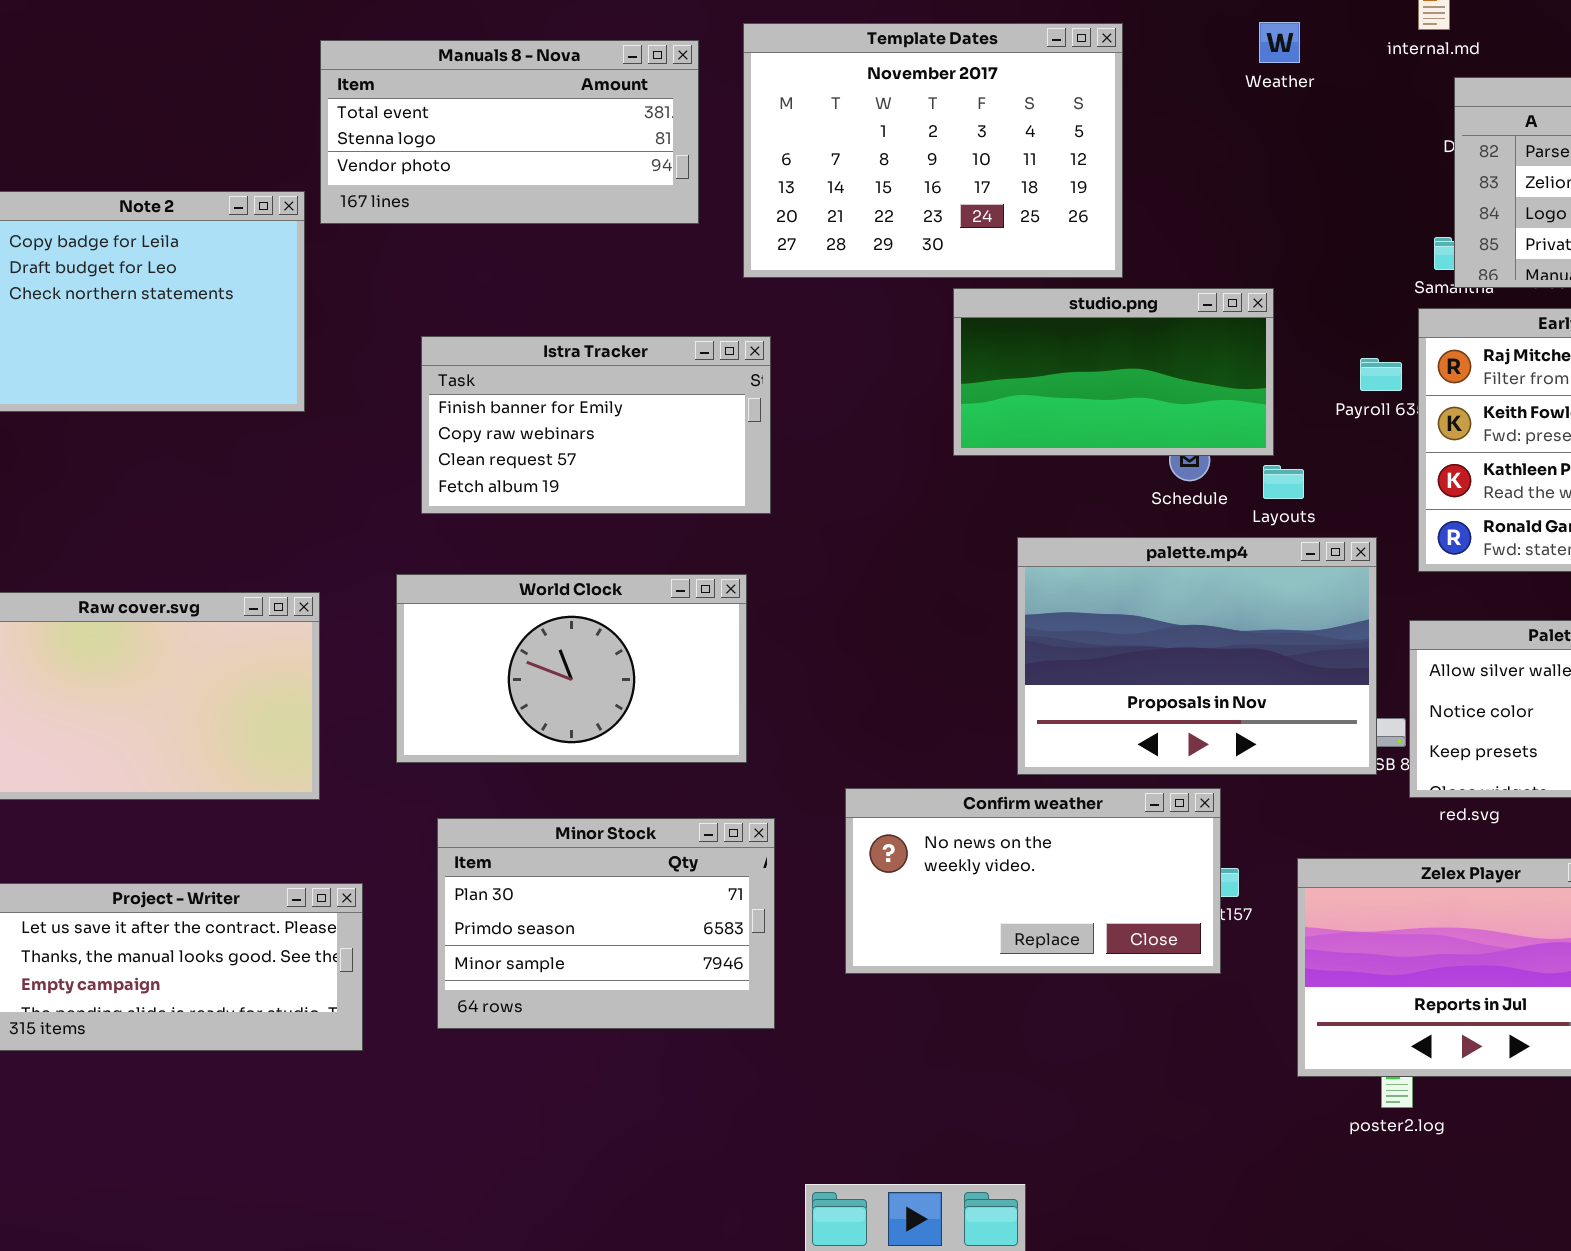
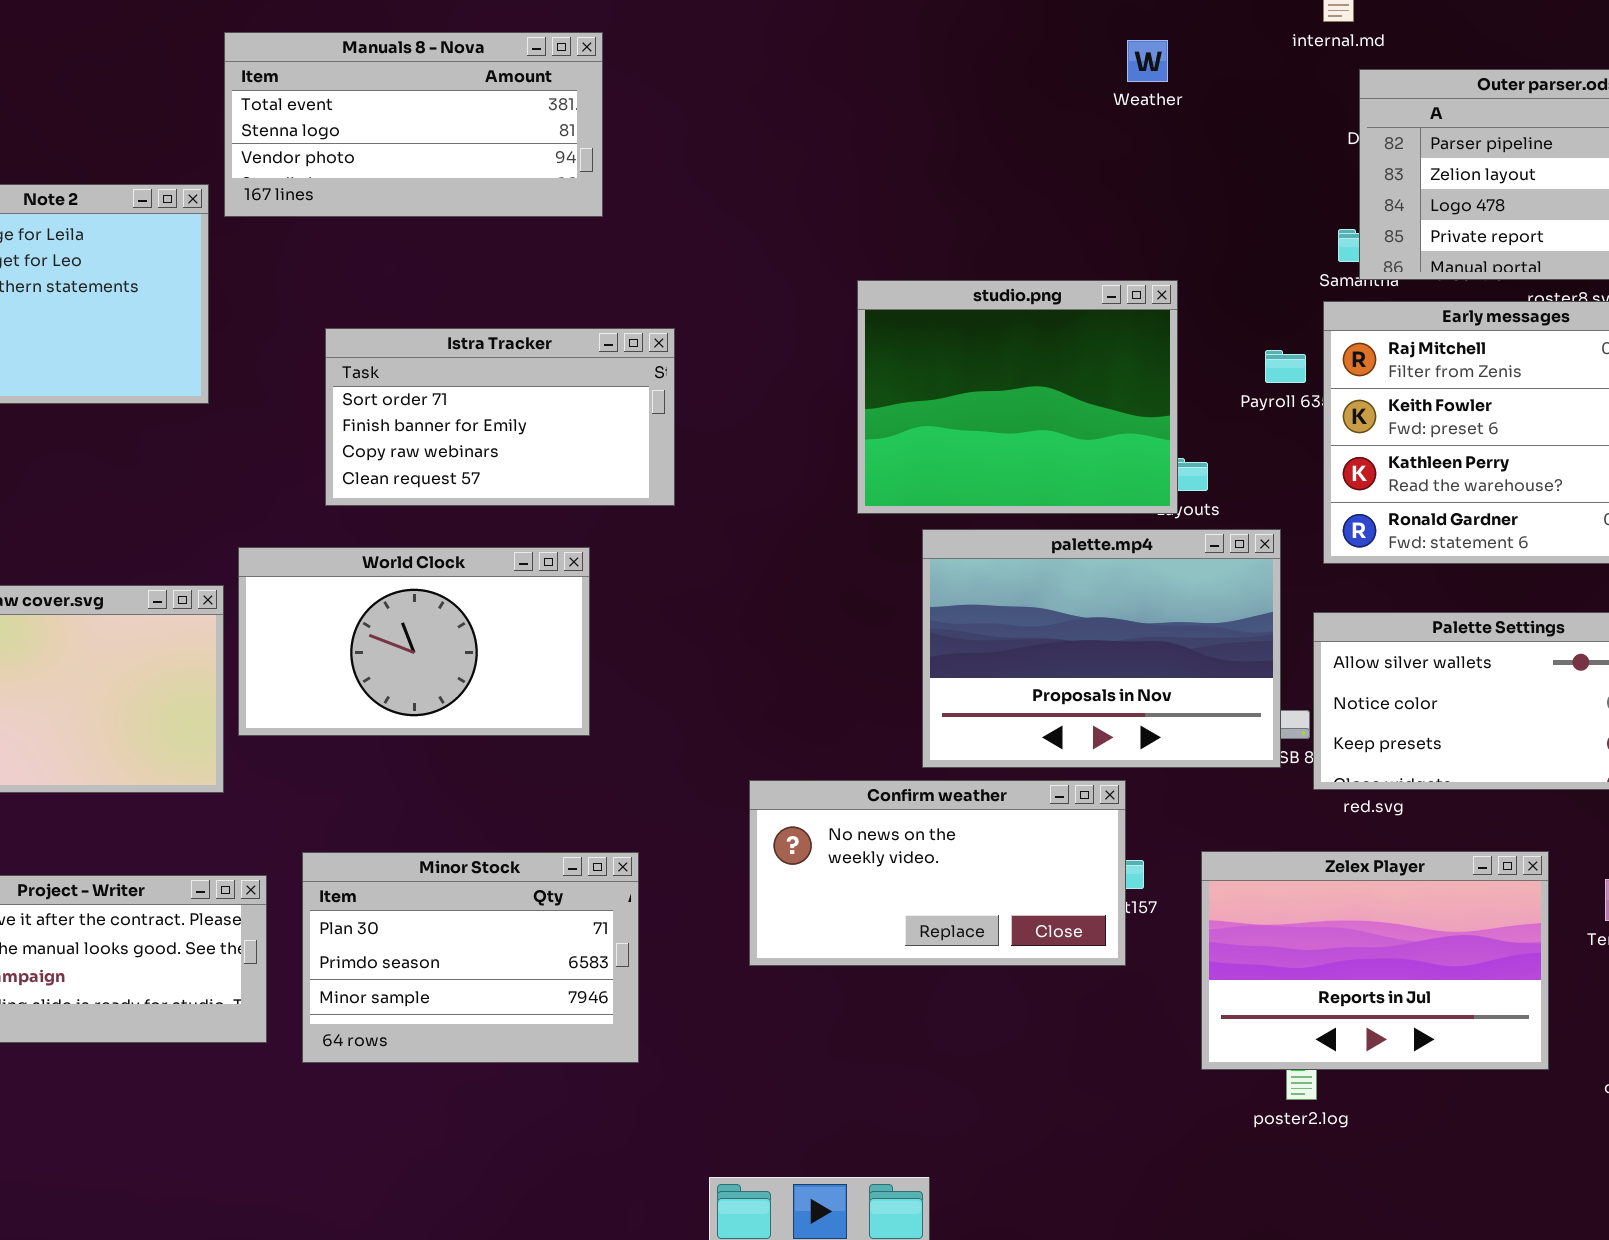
Weather: [1259,22,1300,63] -> [1127,40,1168,82], moved
Template Dates: [743,23,1123,278] -> none, closed
studio.png: [953,288,1274,456] -> [857,280,1178,514], resized
Istra Tracker: [421,336,771,514] -> [325,328,675,506], scrolled up 1 row
World Clock: [396,574,747,763] -> [238,547,590,736], moved
Minor Stock: [437,818,775,1029] -> [302,852,639,1063], moved

